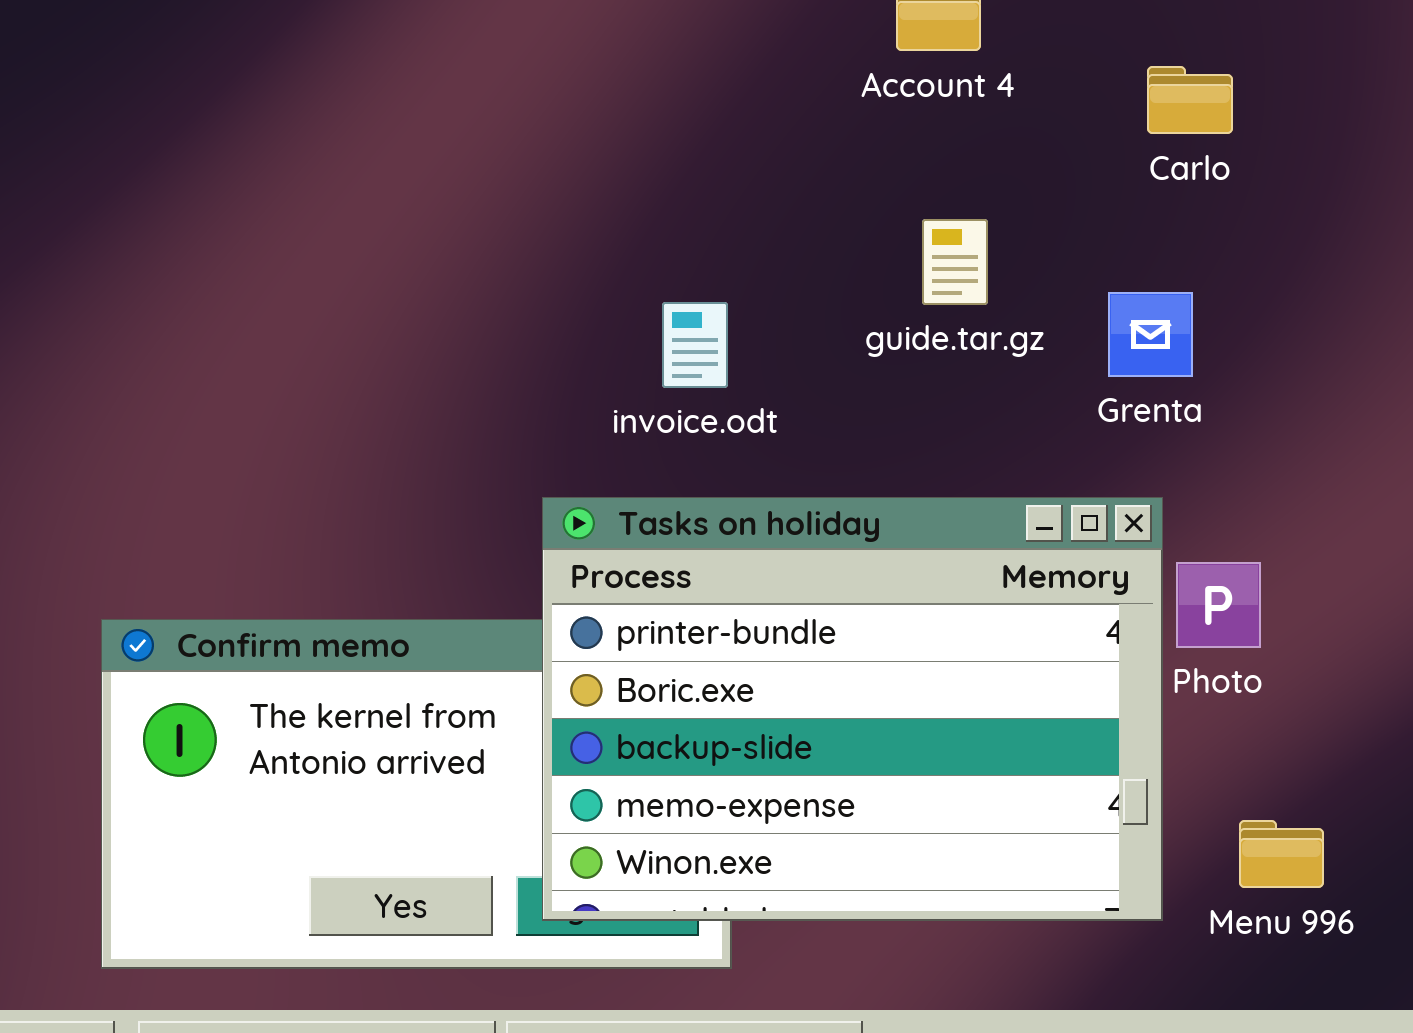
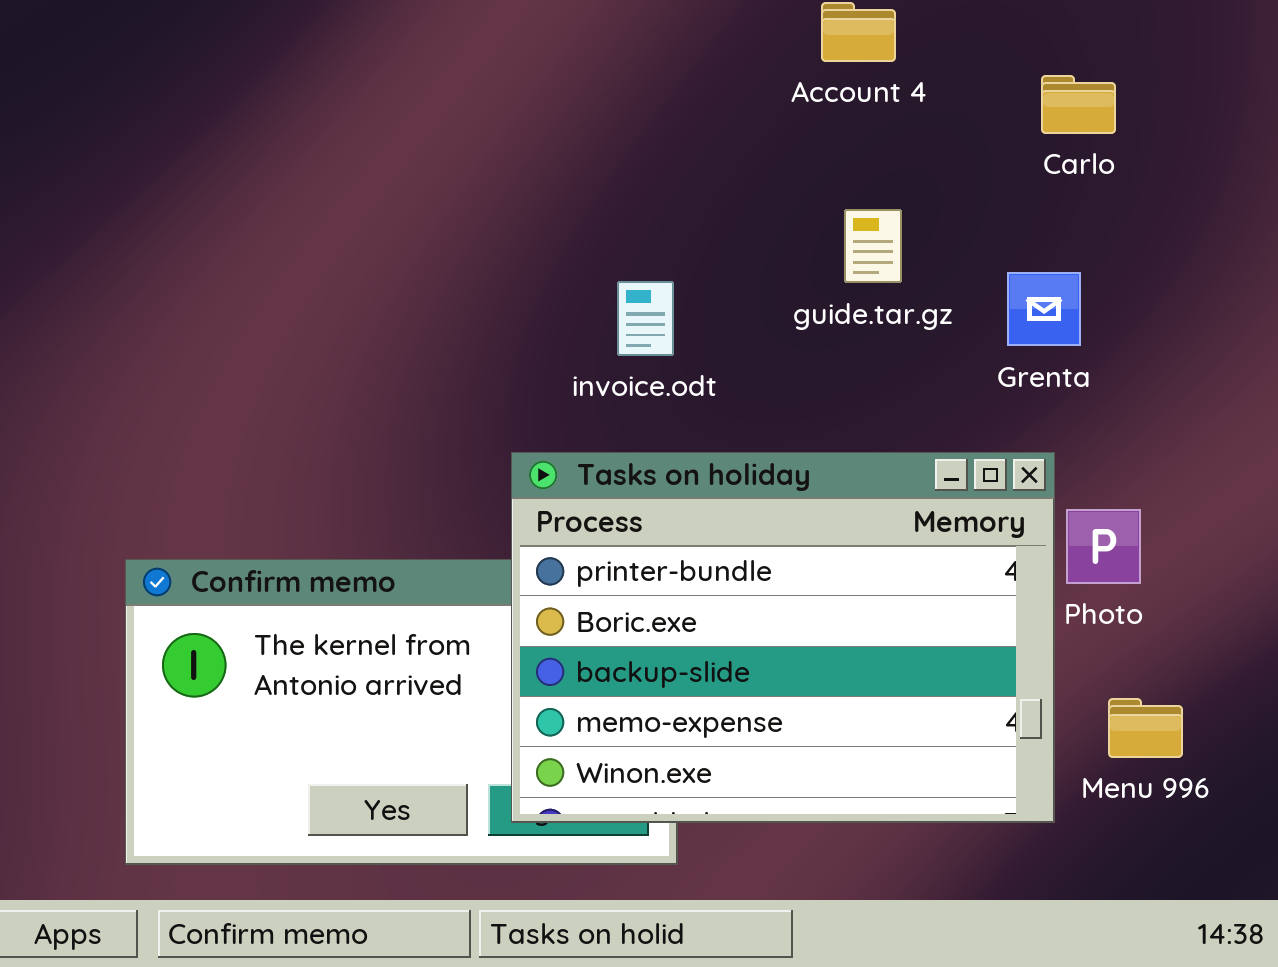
Menu 996: [1239,820,1324,888] -> [1108,698,1183,758], moved

